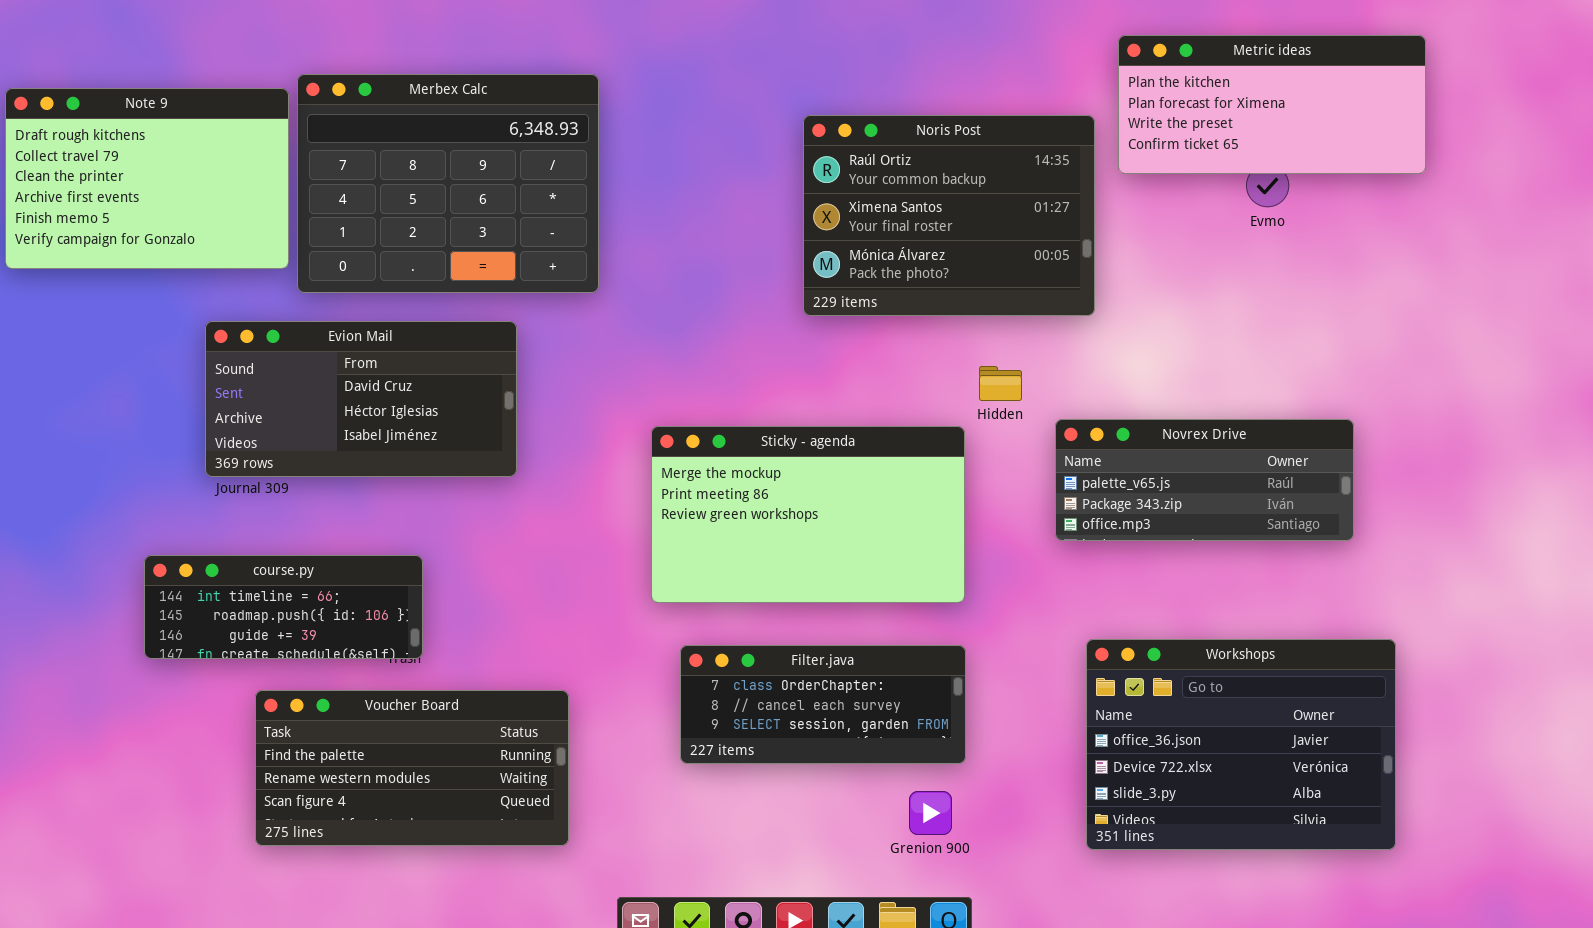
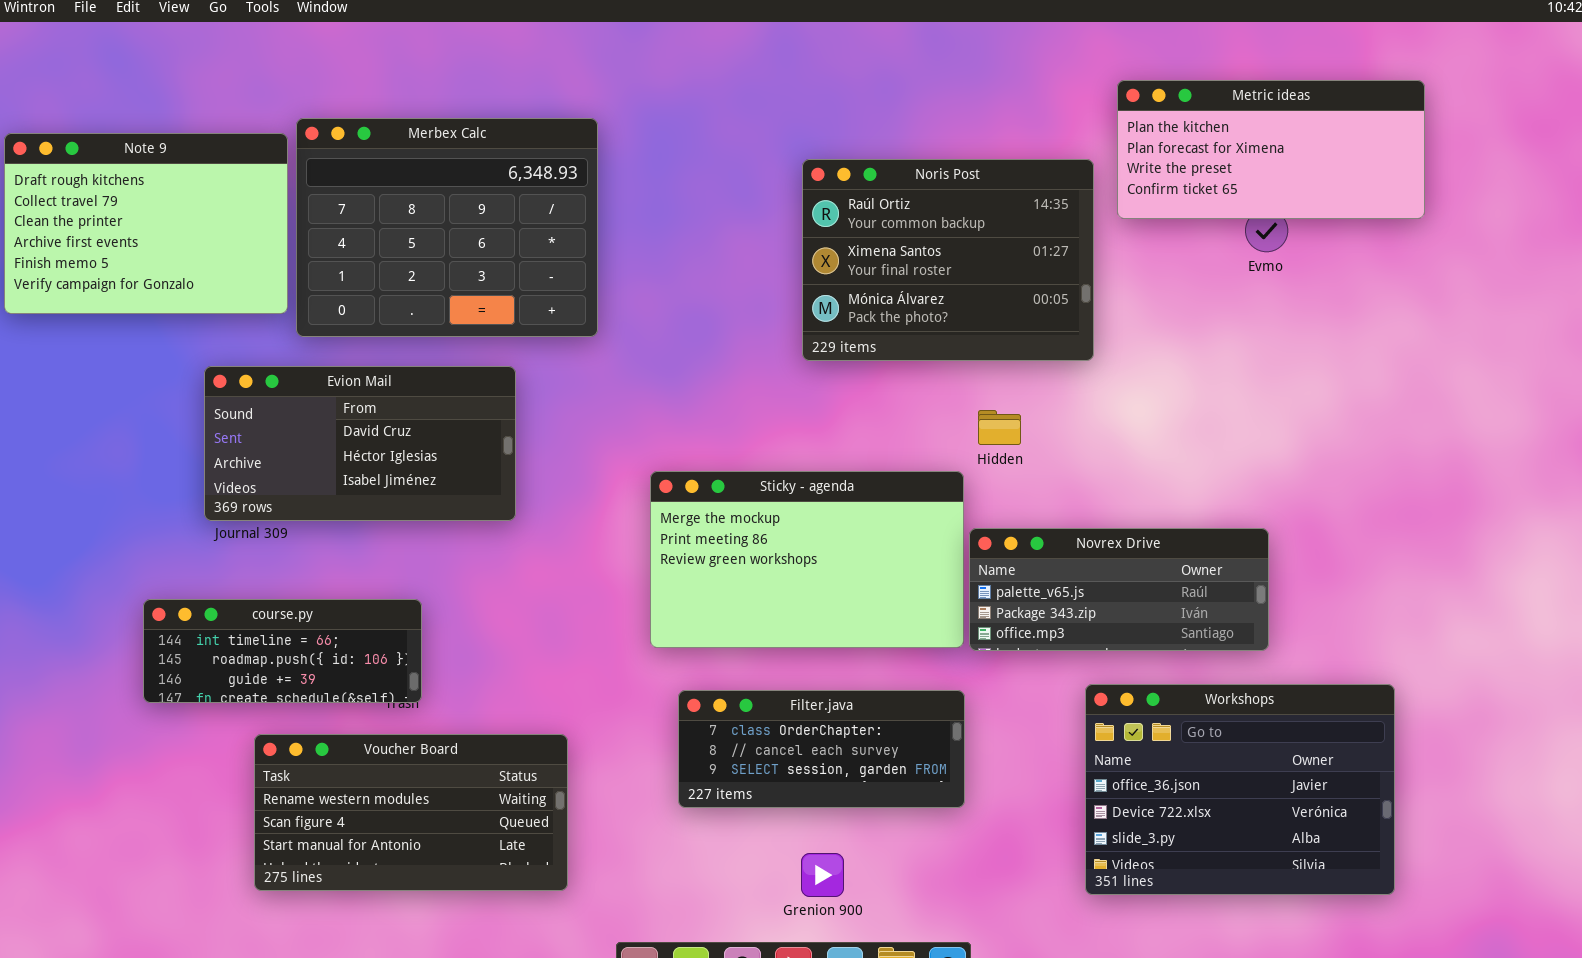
Novrex Drive: [1055,419,1354,541] -> [969,528,1269,651], moved
Voucher Board: [255,690,569,846] -> [254,734,568,891], scrolled down 1 row
Grenion 900: [909,791,952,835] -> [801,853,844,897], moved

